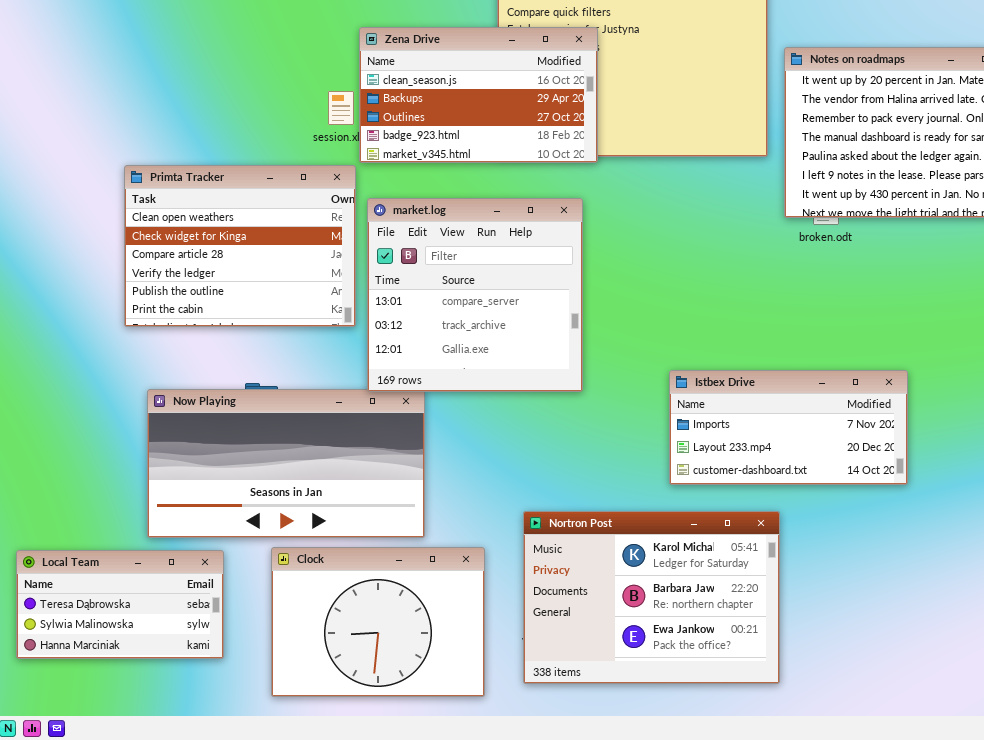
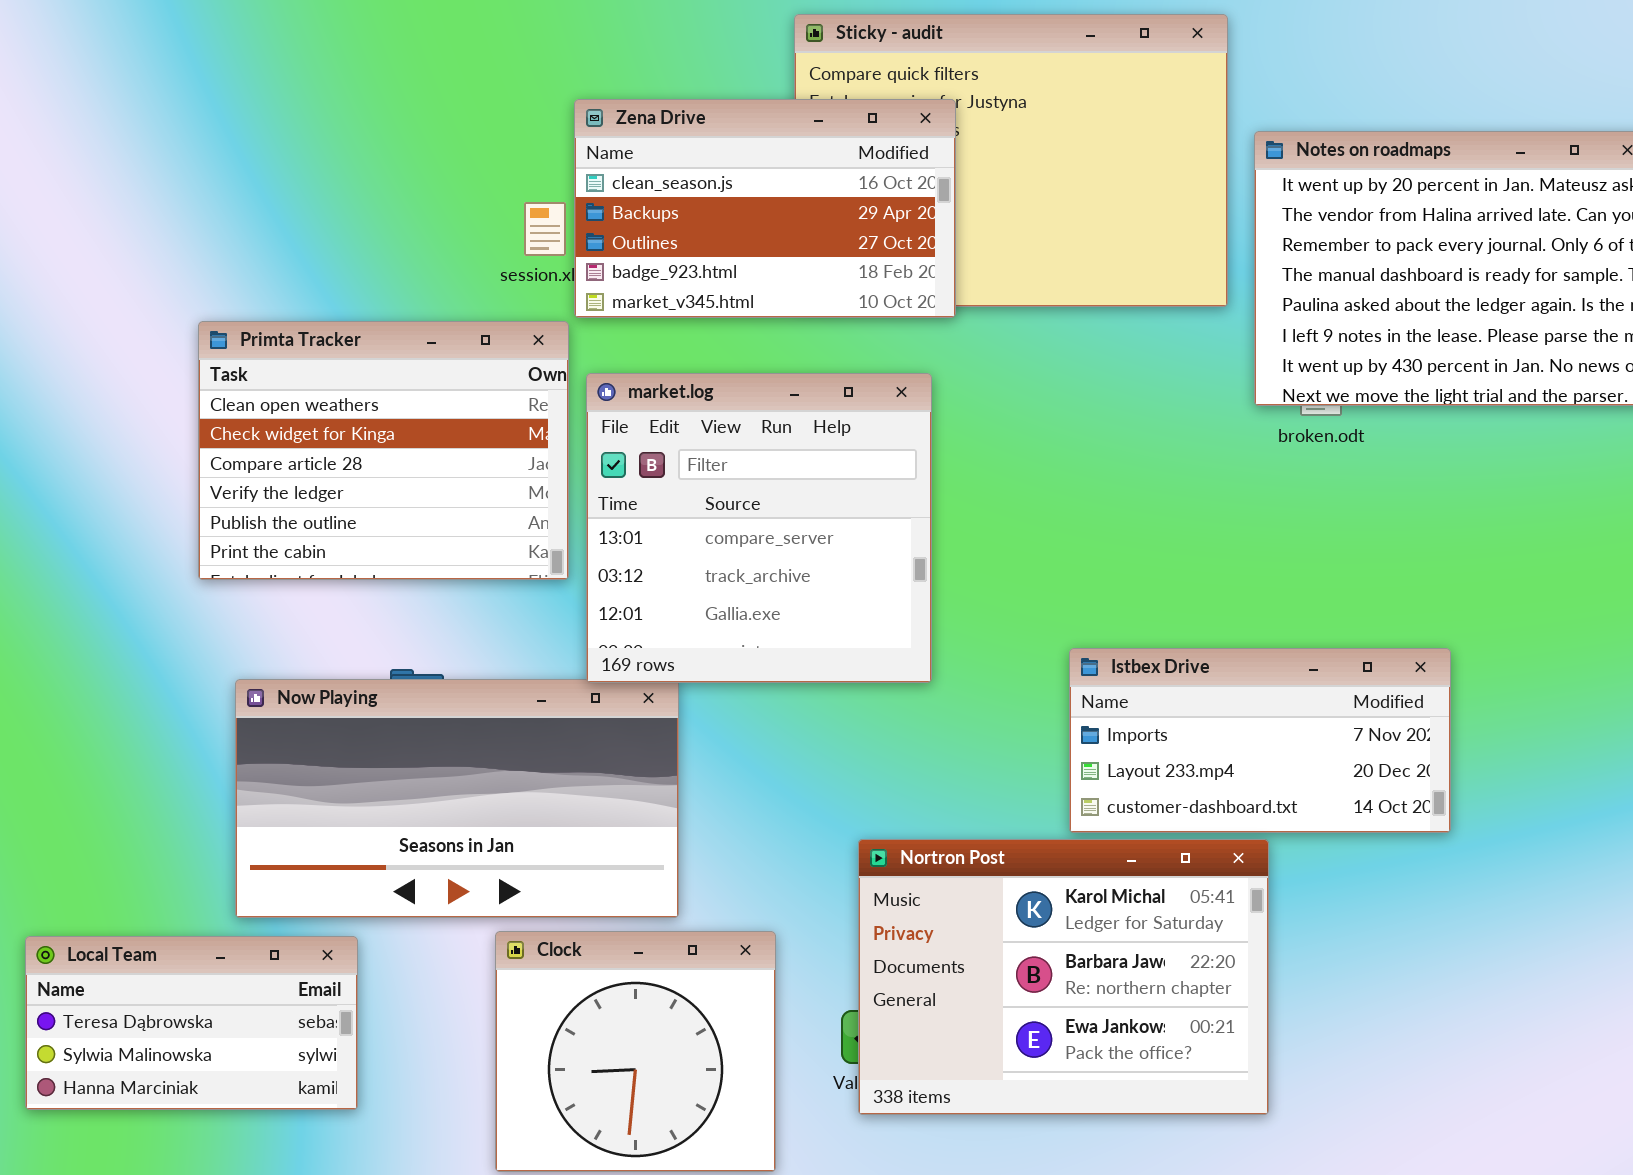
Nortron Post: [523,511,780,684] -> [858,839,1269,1115], moved
Clock: [271,547,485,697] -> [495,931,776,1172], resized

